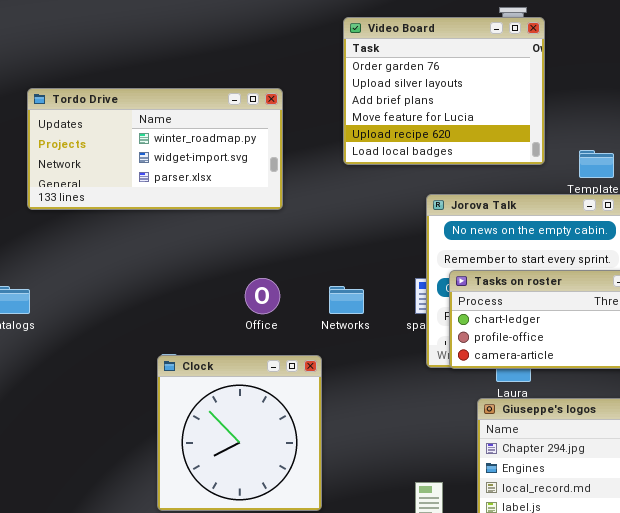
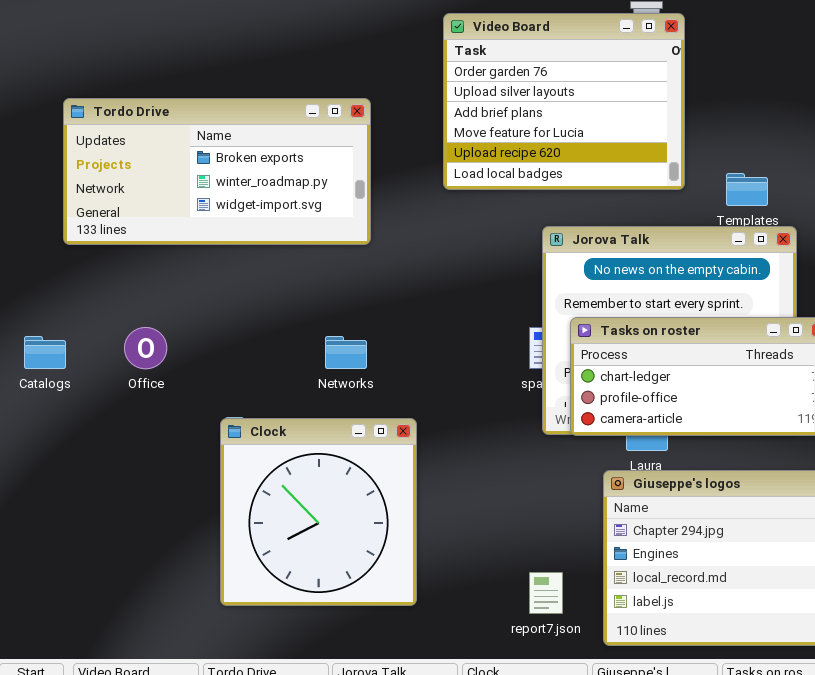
Tordo Drive: [27,88,283,210] -> [63,98,371,245], scrolled up 1 row
Office: [245,278,280,314] -> [124,327,167,369], moved
Networks: [329,286,364,314] -> [325,336,367,369], moved

